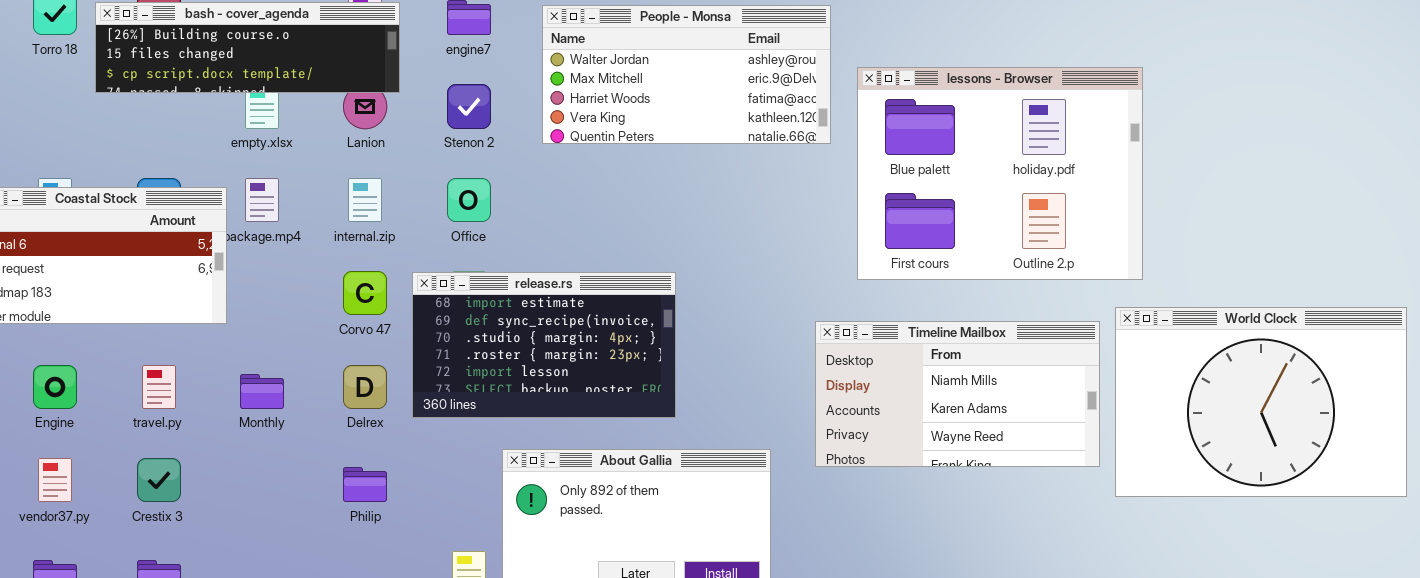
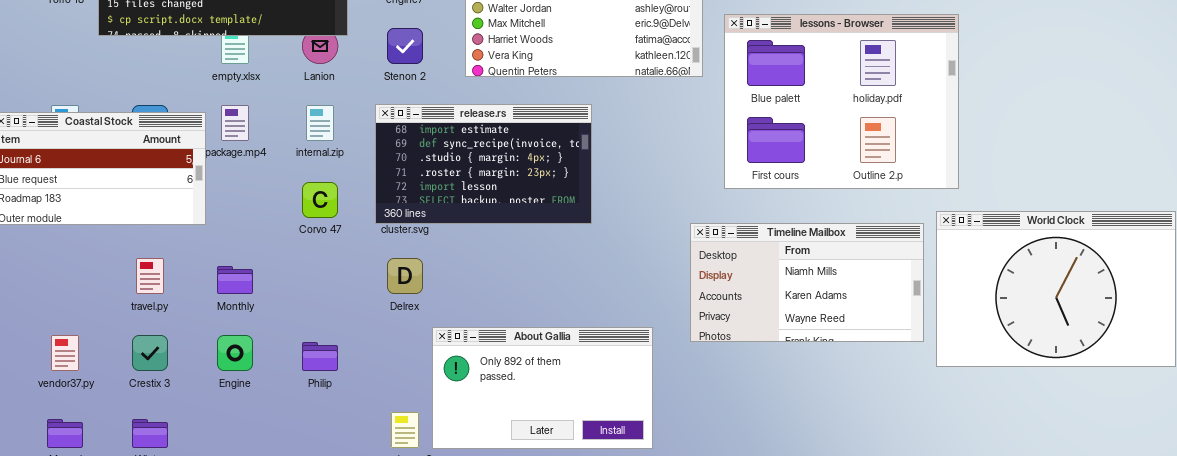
release.rs: [412,272,676,418] -> [375,104,592,224], moved
Engine: [33,365,77,409] -> [217,335,253,371], moved
Delrex: [343,365,387,409] -> [387,258,423,294], moved

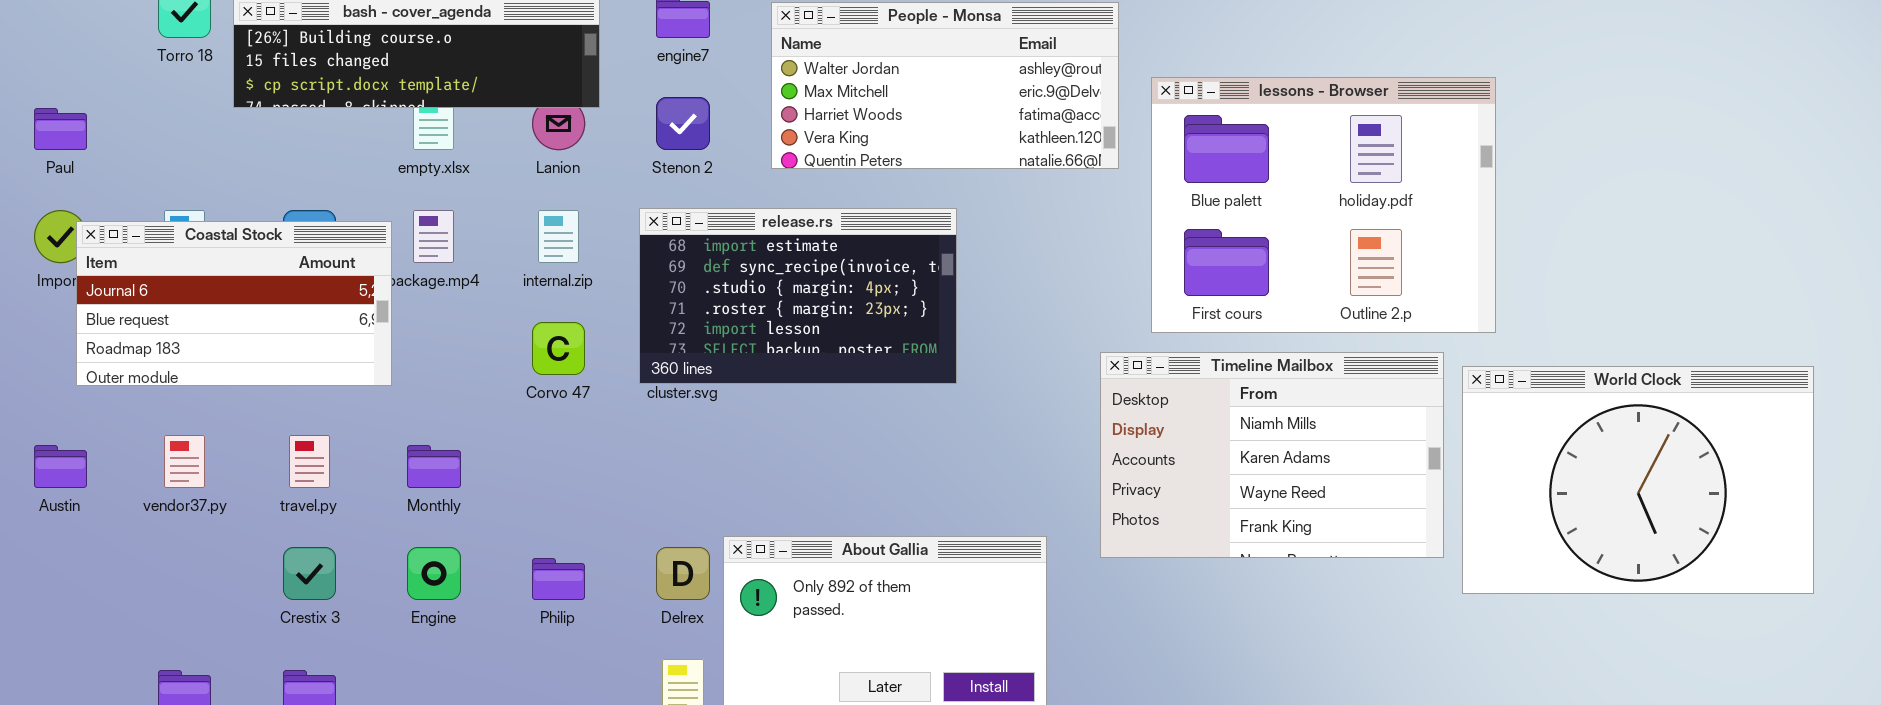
Timeline Mailbox: [690,223,924,342] -> [1100,352,1444,558], resized
Delrex: [387,258,423,294] -> [656,547,710,600], moved
vendor37.py: [51,335,79,371] -> [164,435,205,488], moved

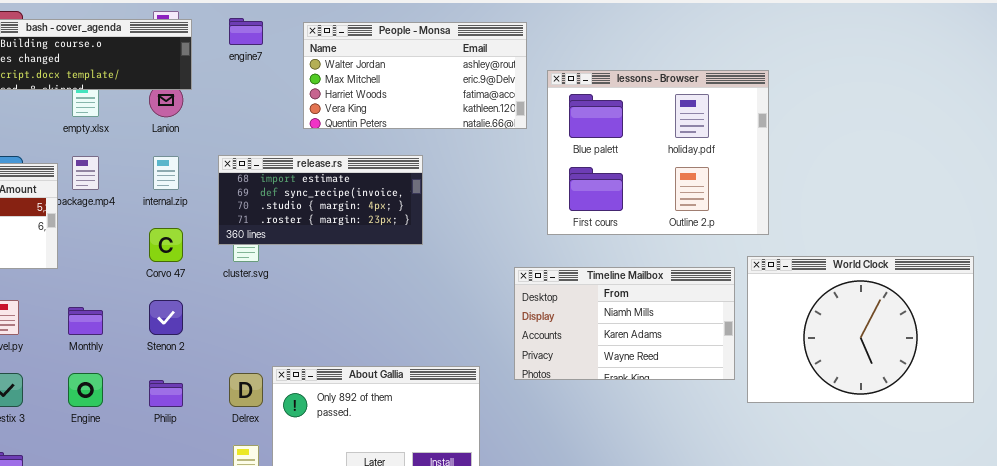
Stenon 2: [656,97,710,150] -> [149,300,183,335], moved
release.rs: [639,208,957,384] -> [218,155,423,245], resized
Timeline Mailbox: [1100,352,1444,558] -> [514,267,735,380], resized

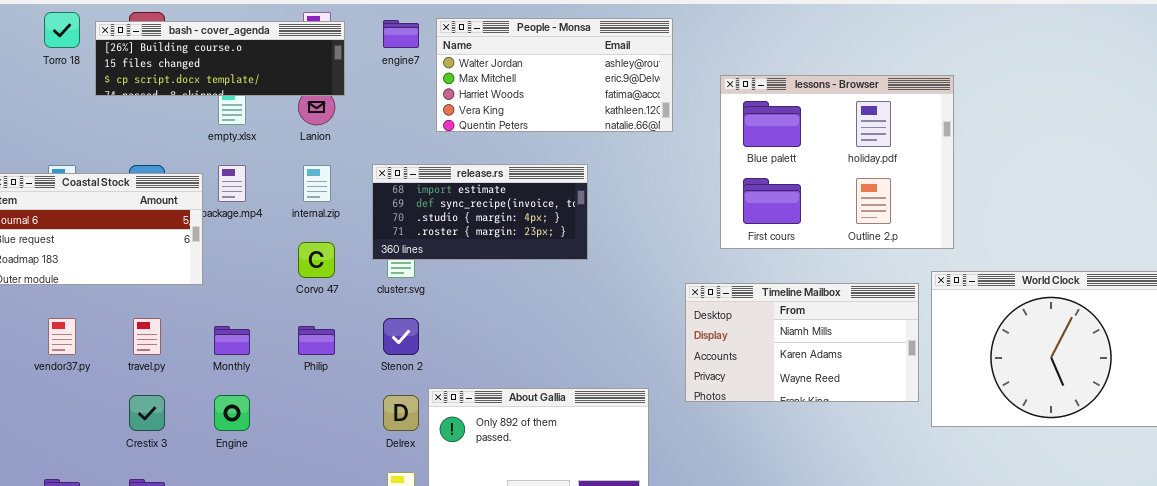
People - Monsa: [303,22,527,129] -> [436,18,673,132], moved
Stenon 2: [149,300,183,335] -> [383,318,419,355], moved
Philip: [149,380,183,407] -> [298,326,335,355], moved

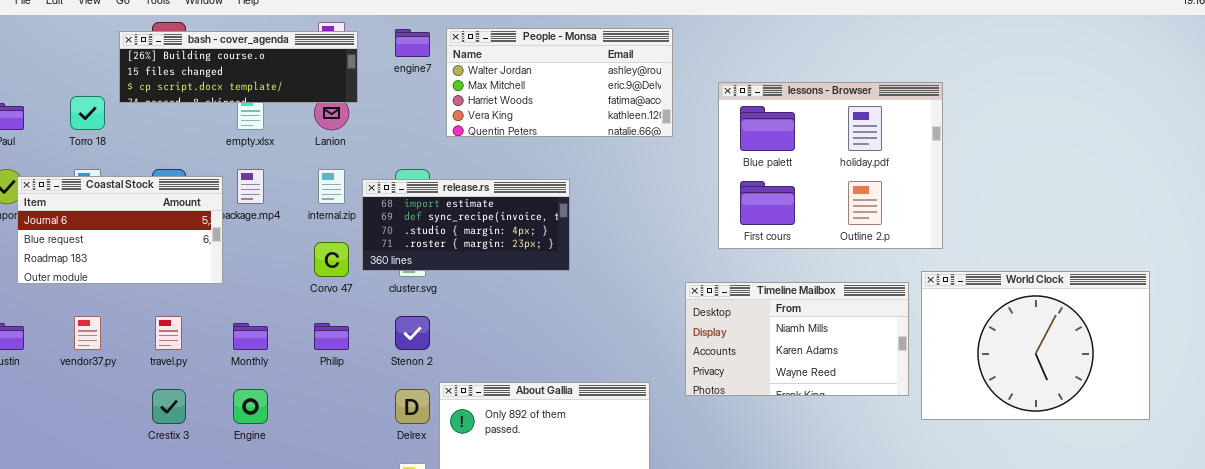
Torro 18: [44,12,80,48] -> [70,96,105,130], moved
release.rs: [372,164,588,260] -> [362,179,570,271], moved

